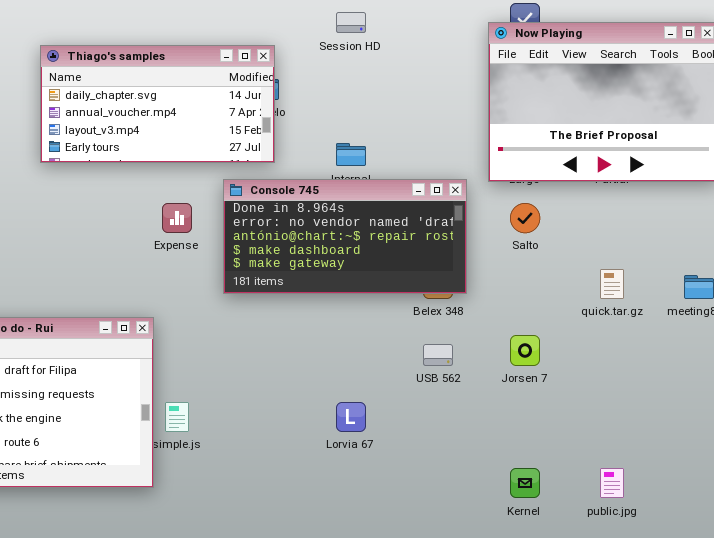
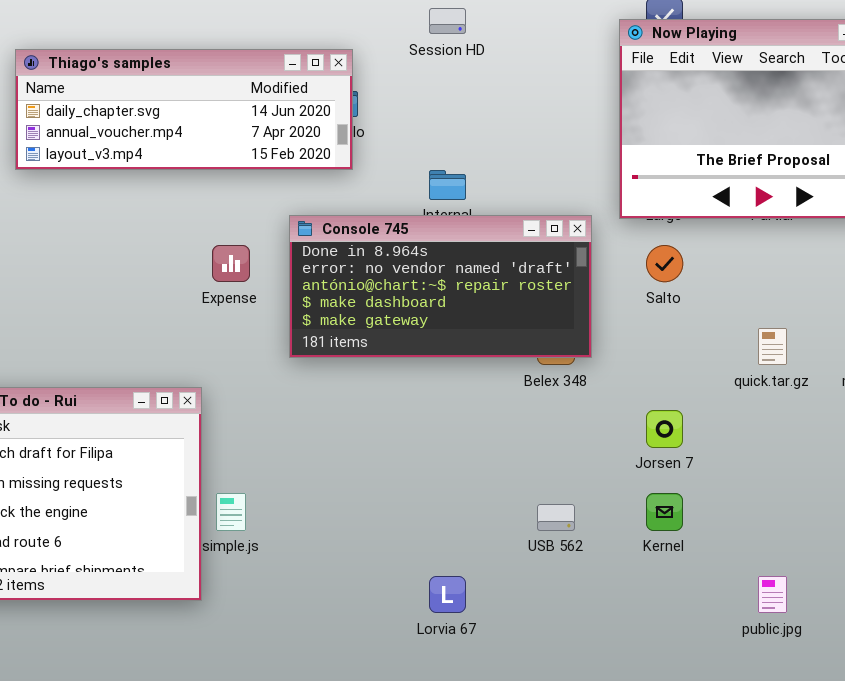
Thiago's samples: [40,45,275,163] -> [15,49,353,170], resized
USB 562: [423,344,453,366] -> [537,504,575,531], moved
Lorvia 67: [336,402,366,432] -> [429,576,466,613], moved
Kernel: [510,468,540,498] -> [646,493,683,531], moved

